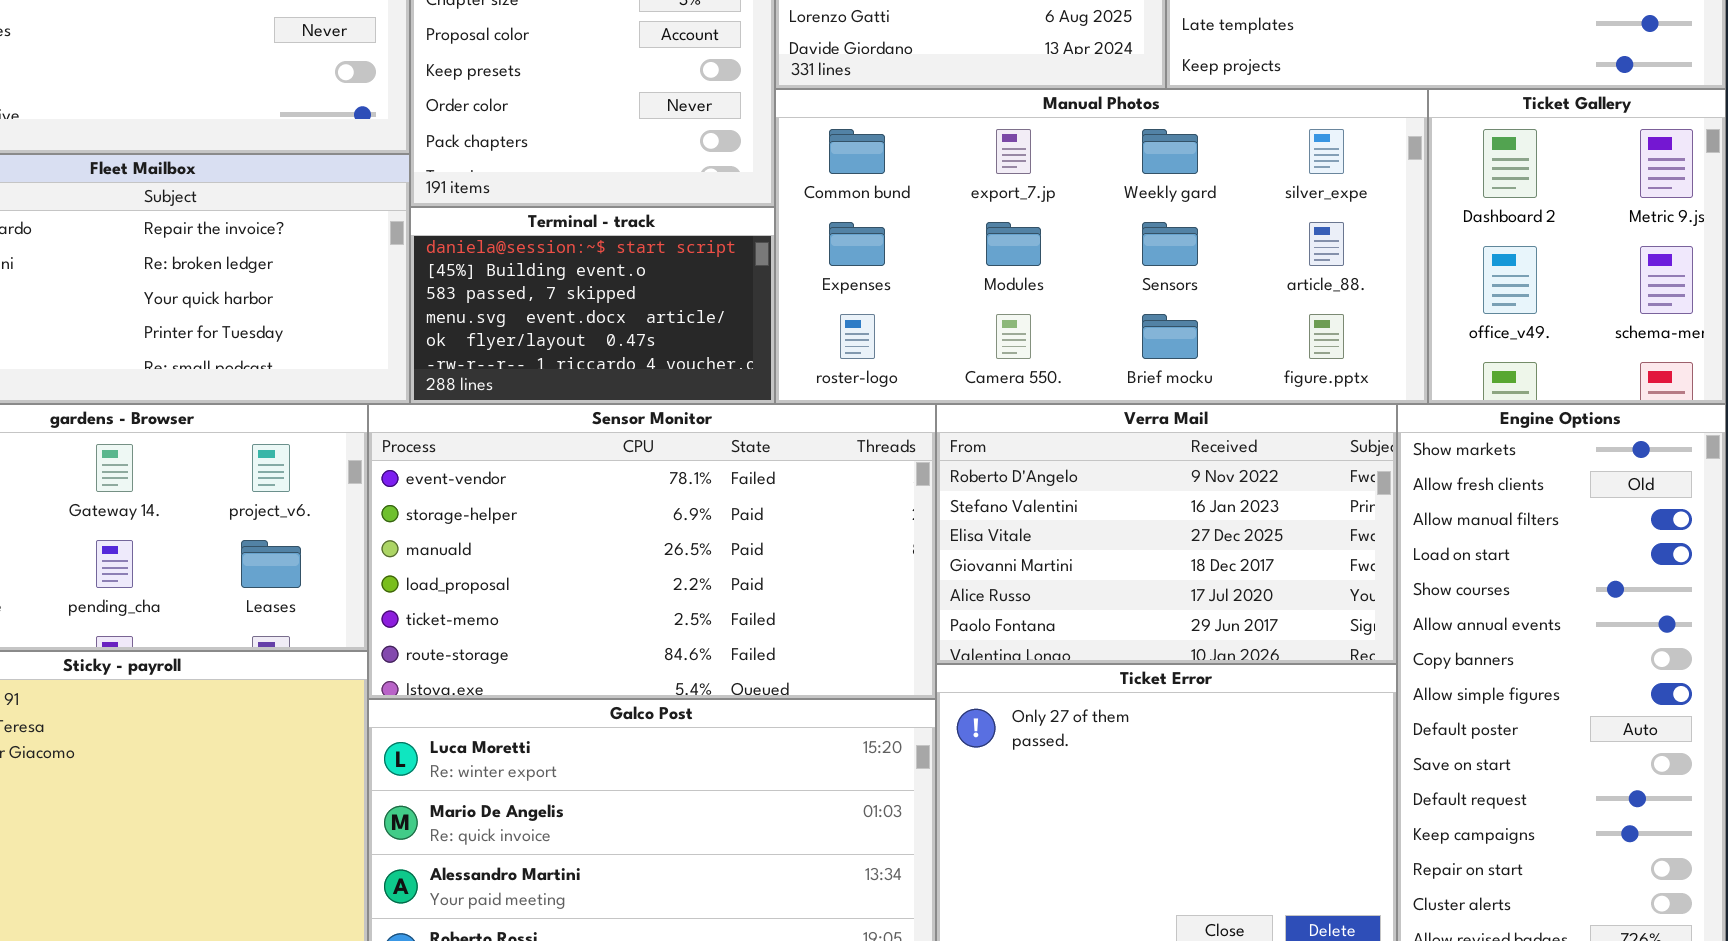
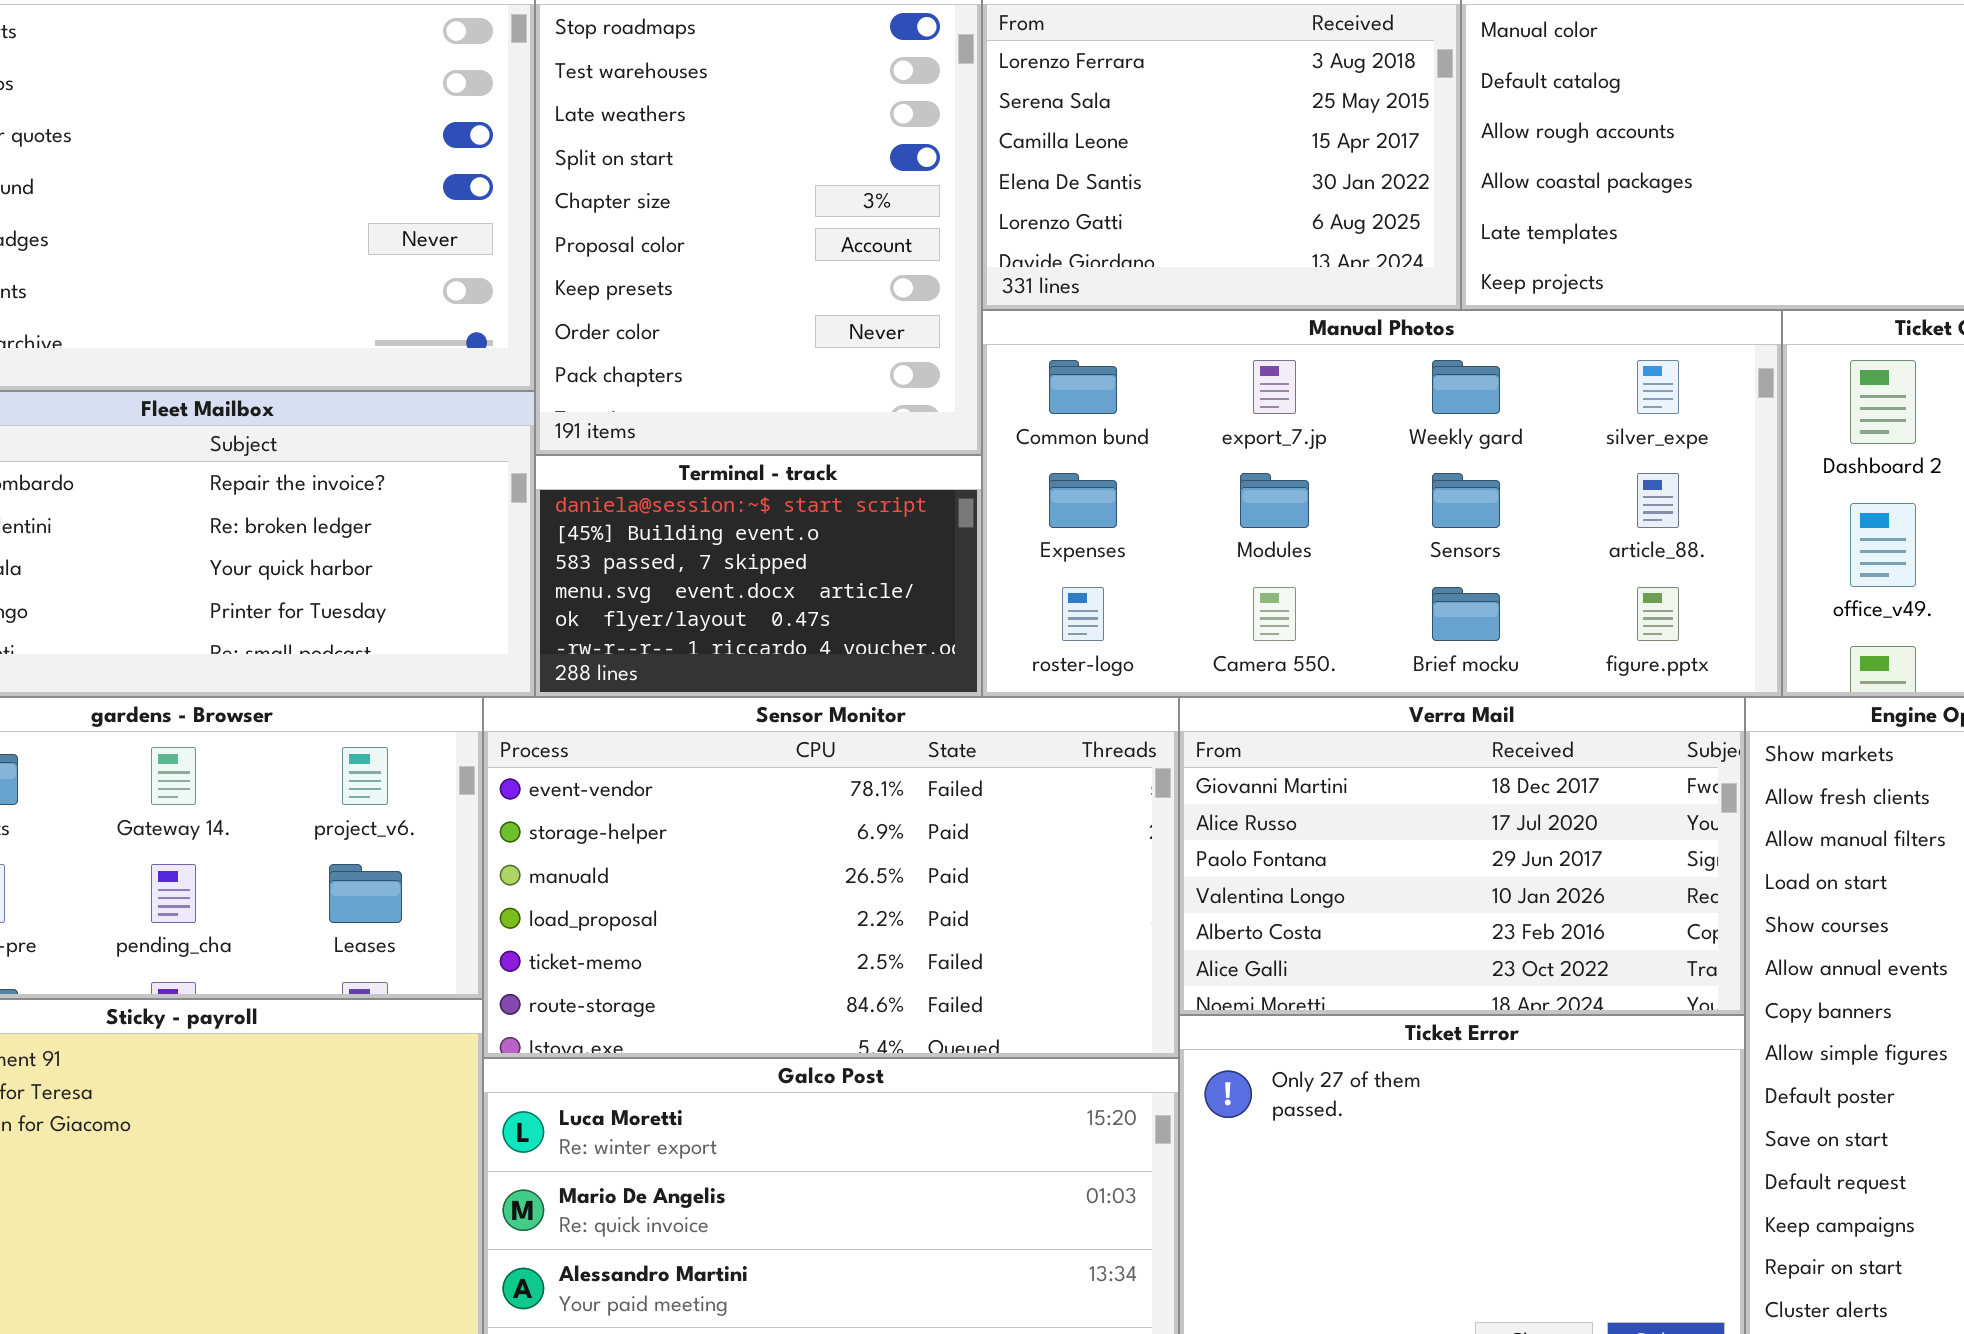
Verra Mail: [936,404,1397,664] -> [1179,697,1745,1015], scrolled down 3 rows

